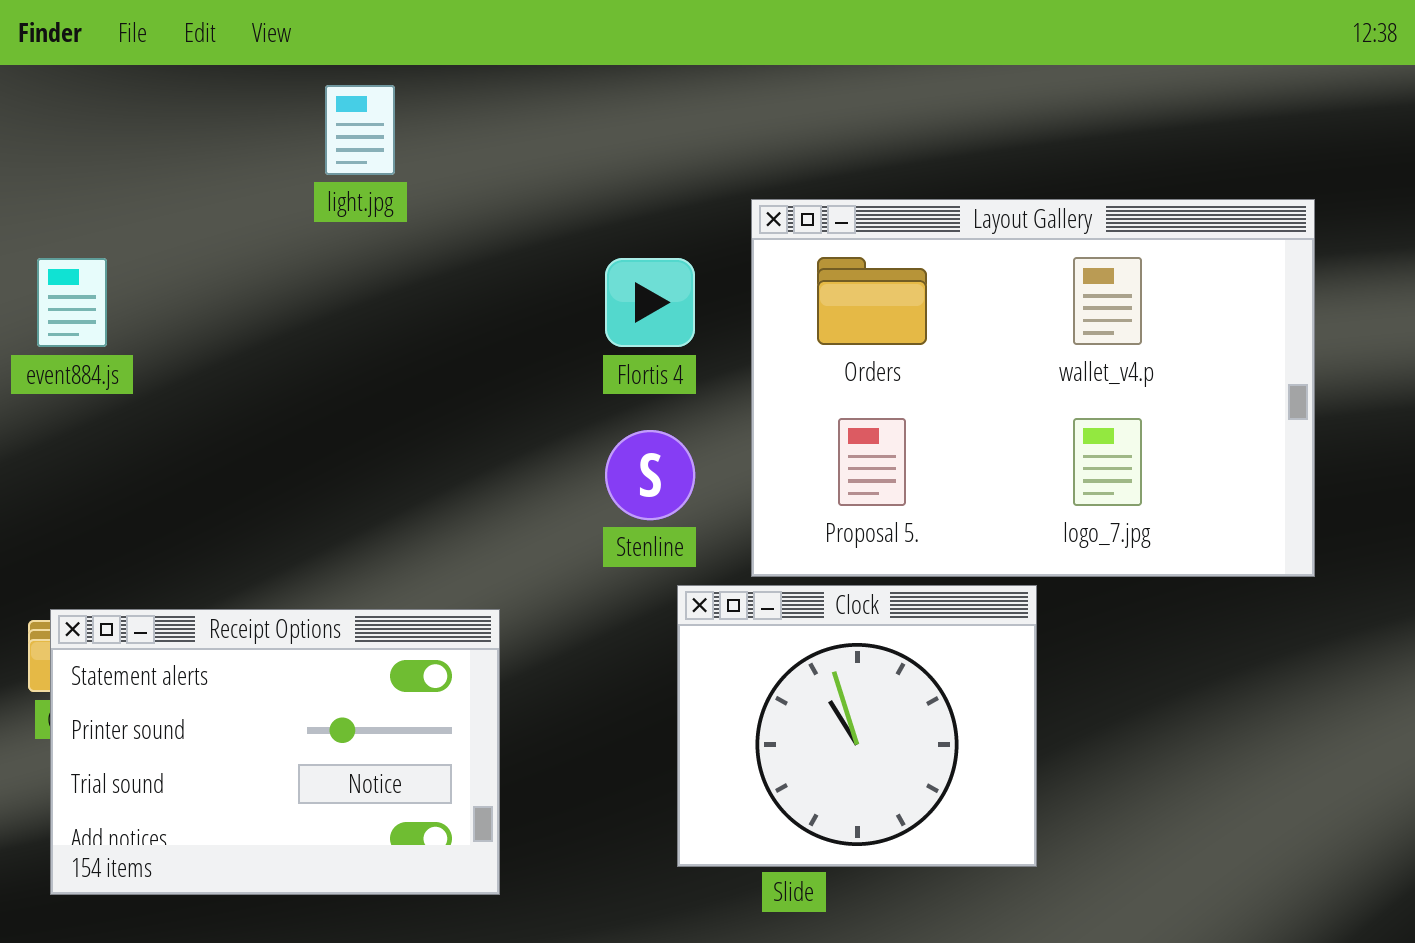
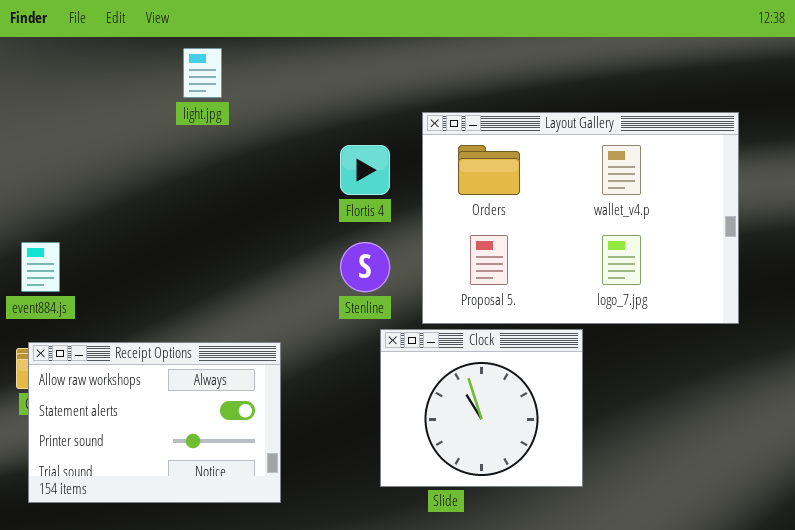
event884.js: [37,258,107,347] -> [21,242,60,292], moved
Receipt Options: [50,609,500,895] -> [28,342,281,503], scrolled up 1 row

